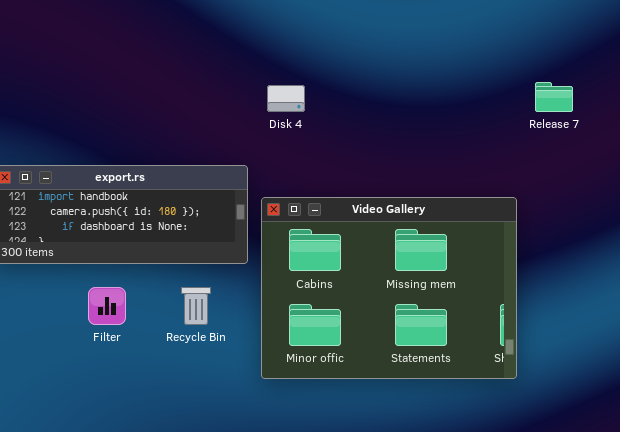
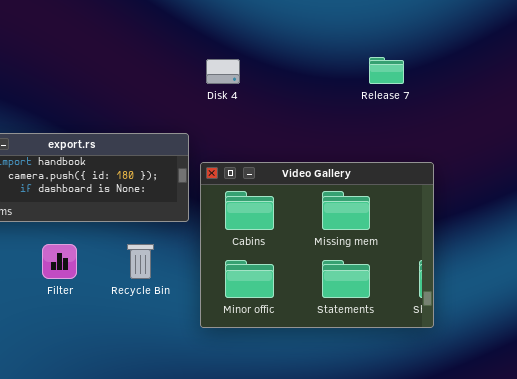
Release 7: [535,82,573,112] -> [369,57,404,84], moved

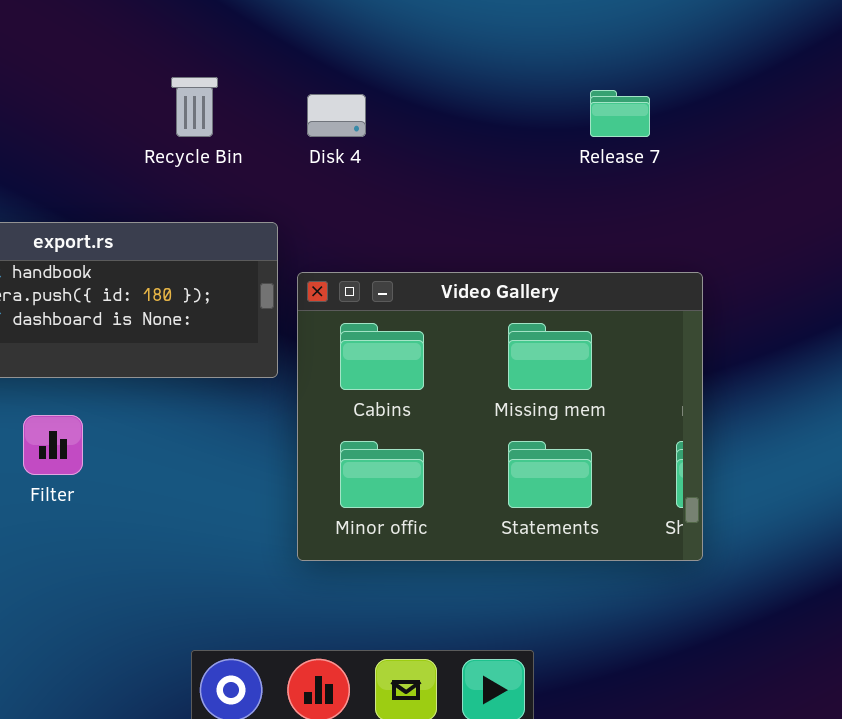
Recycle Bin: [127,244,154,279] -> [171,77,218,137], moved

